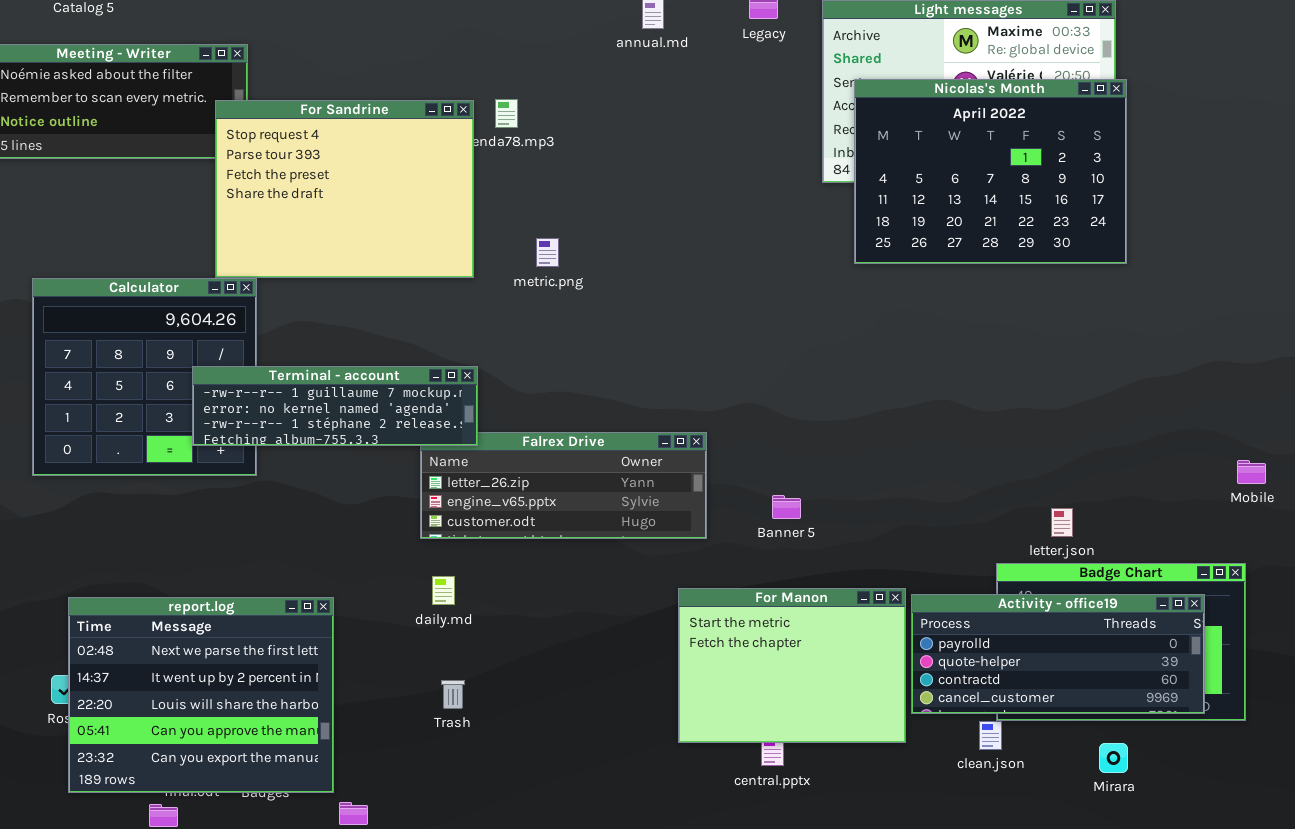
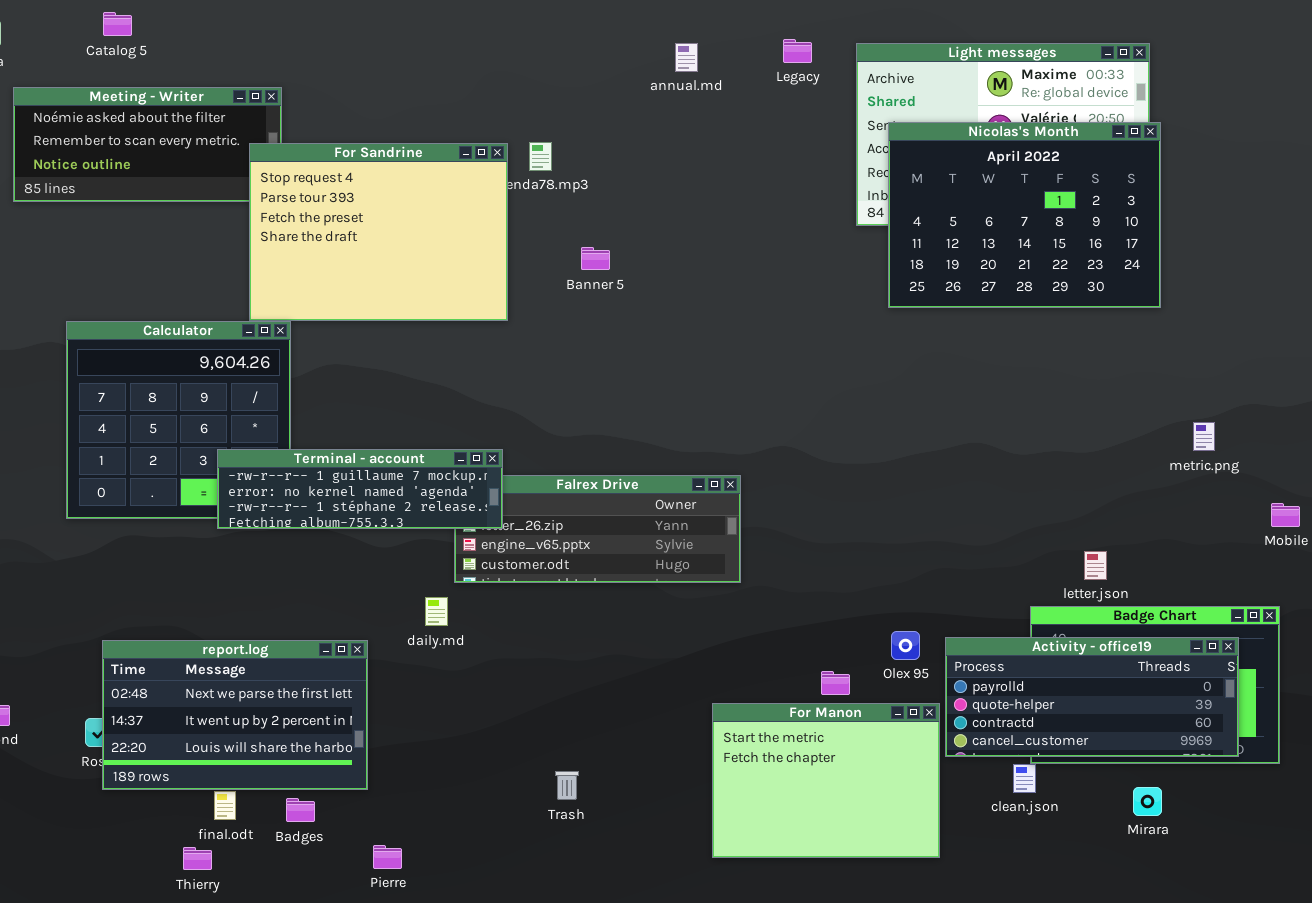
metric.png: [536,238,559,267] -> [1193,422,1215,451], moved
Terminal - account: [192,366,478,446] -> [217,449,503,529], moved
Banner 5: [772,495,801,519] -> [581,247,610,270], moved
daily.md: [432,576,455,605] -> [425,597,448,626], moved
For Manon: [678,588,906,743] -> [712,703,940,858], moved
report.log: [68,597,334,793] -> [102,640,368,790], resized
Trash: [441,680,465,709] -> [555,771,579,800], moved

